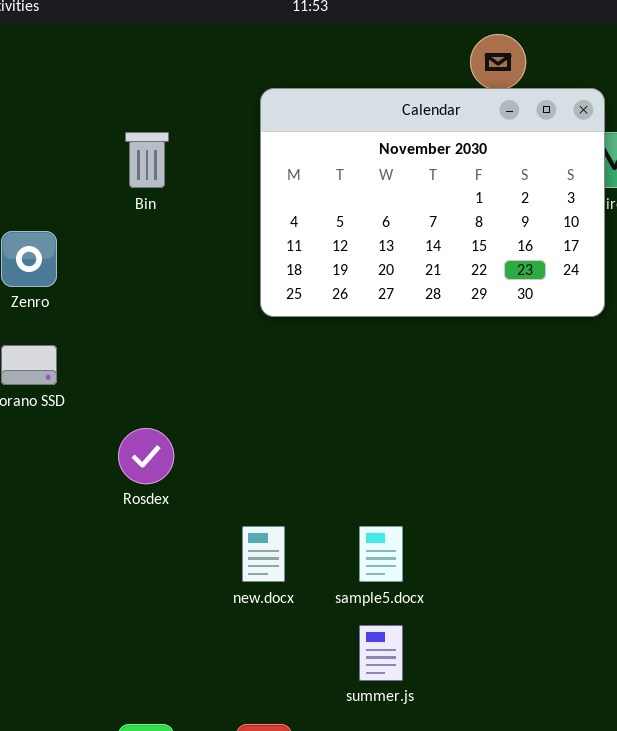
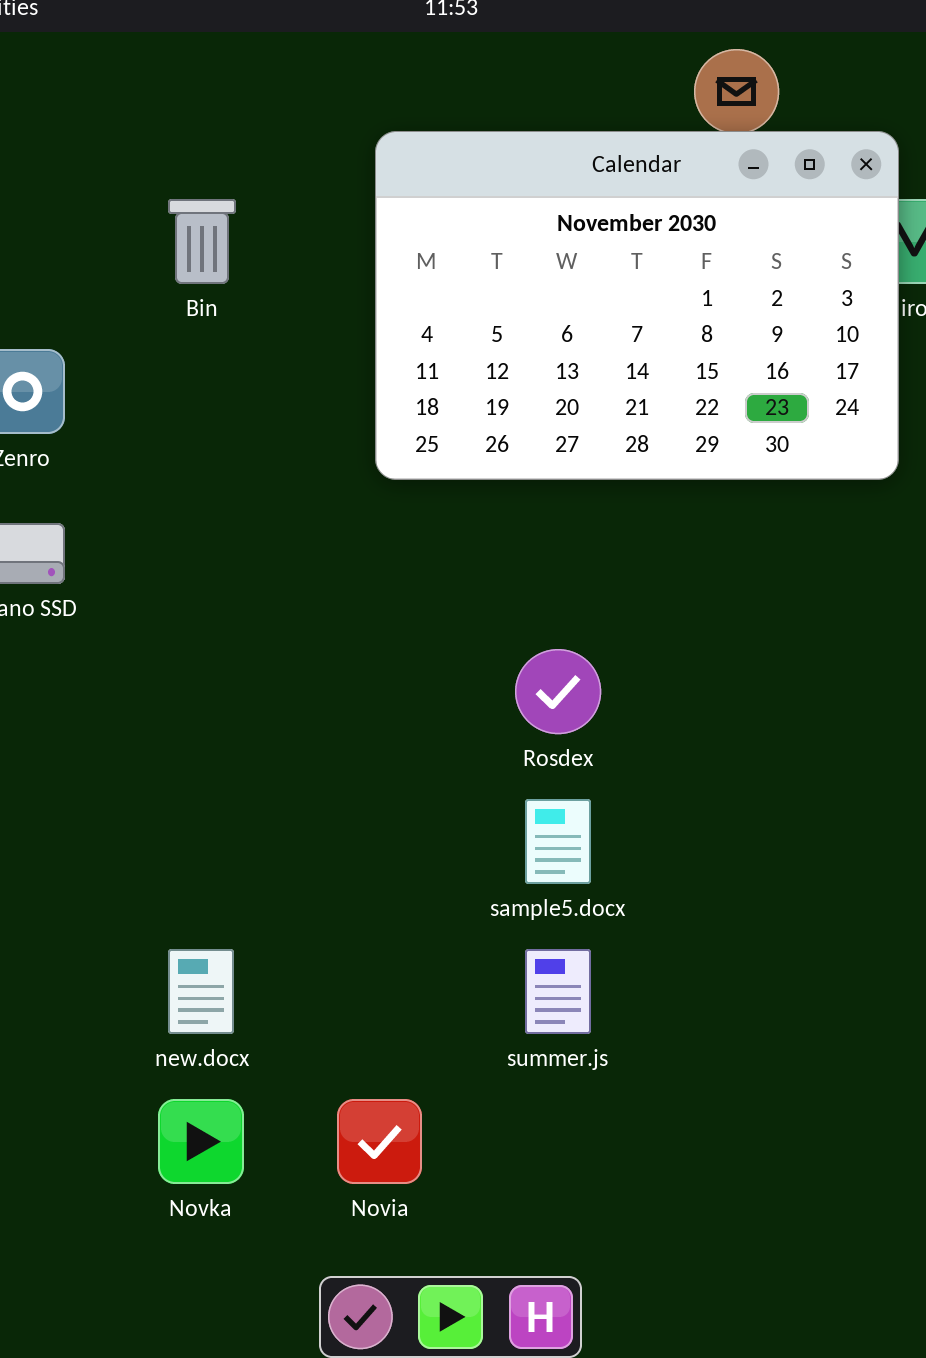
Rosdex: [118,428,174,484] -> [515,649,601,734], moved
new.docx: [242,526,285,582] -> [168,949,234,1034], moved

